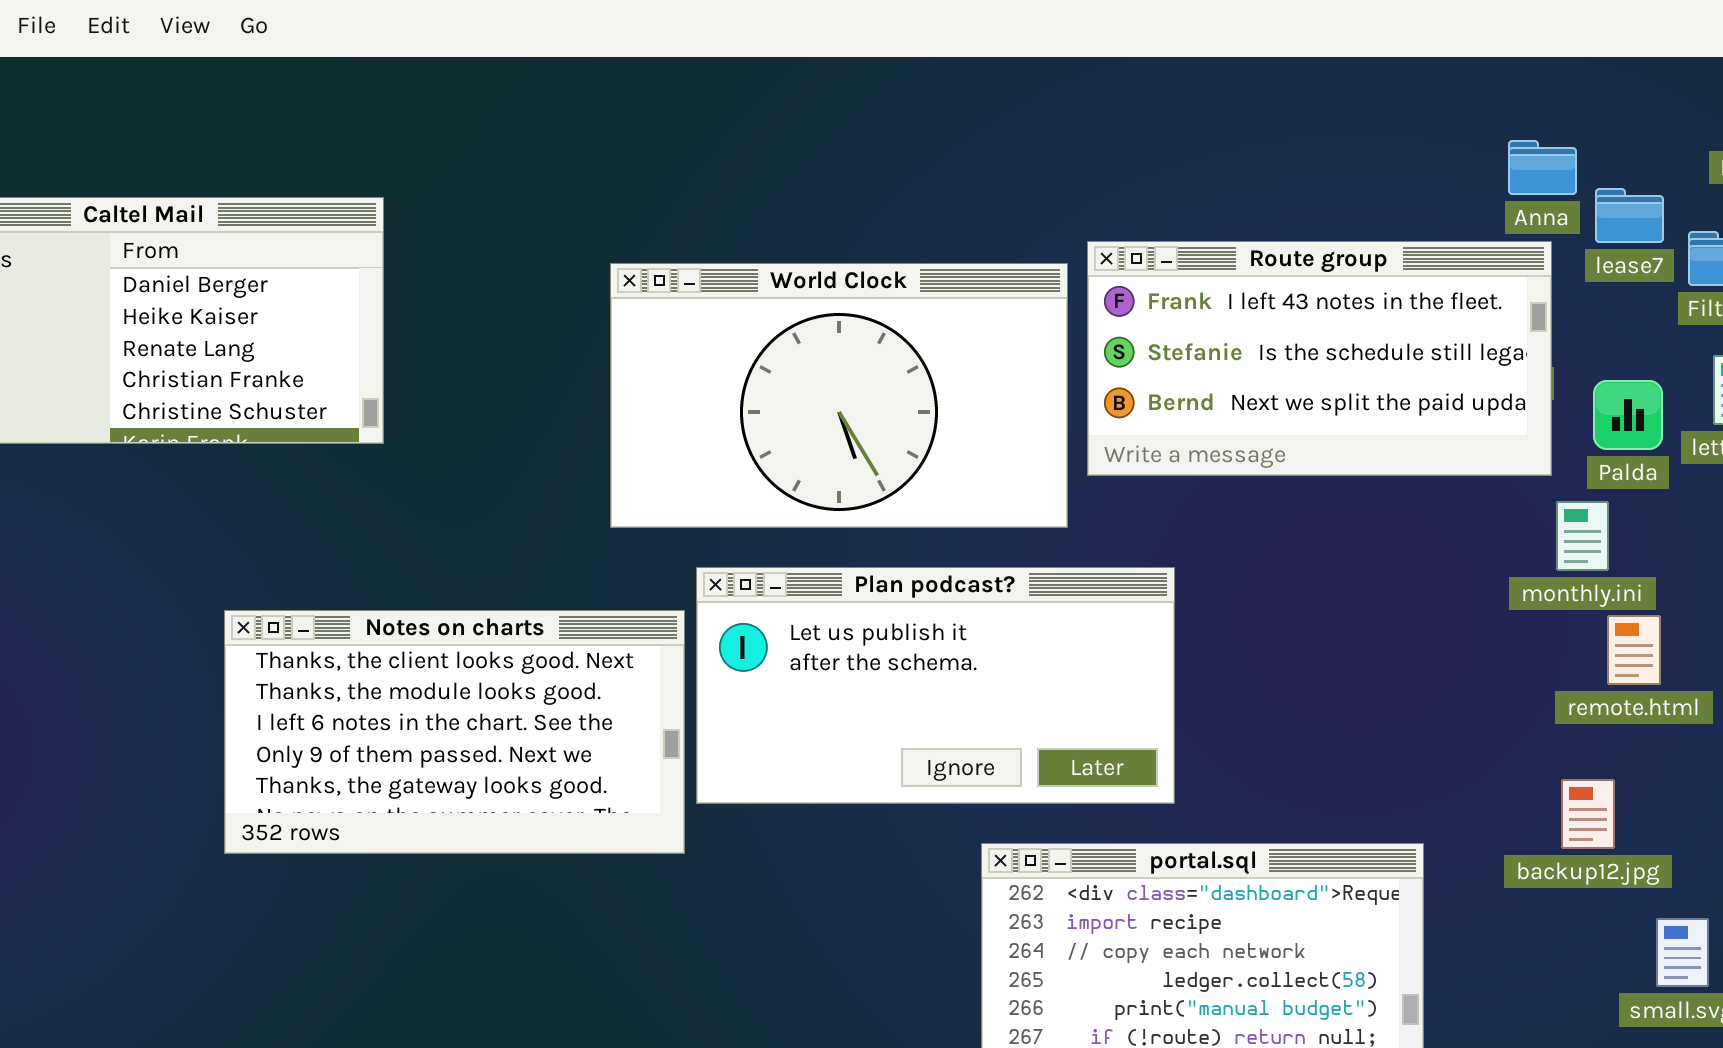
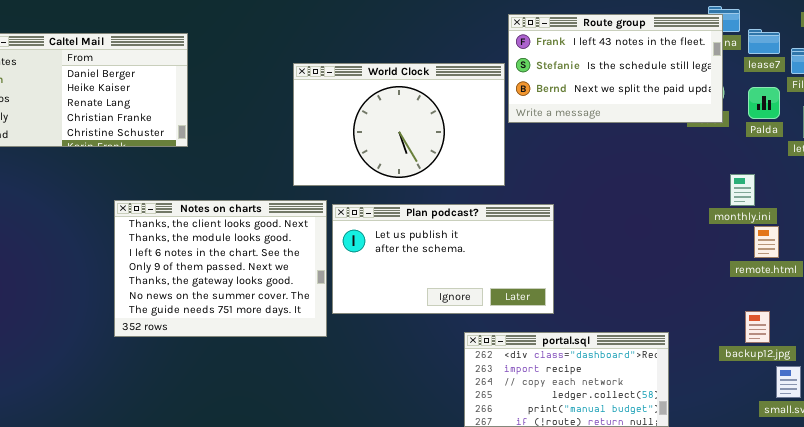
Route group: [1087,241,1552,476] -> [508,14,723,123], moved
Palda: [1593,380,1663,450] -> [748,87,780,119], moved
Notes on charts: [224,610,685,854] -> [114,200,327,337], resized
backup12.jpg: [1561,779,1615,849] -> [745,311,770,343], moved

